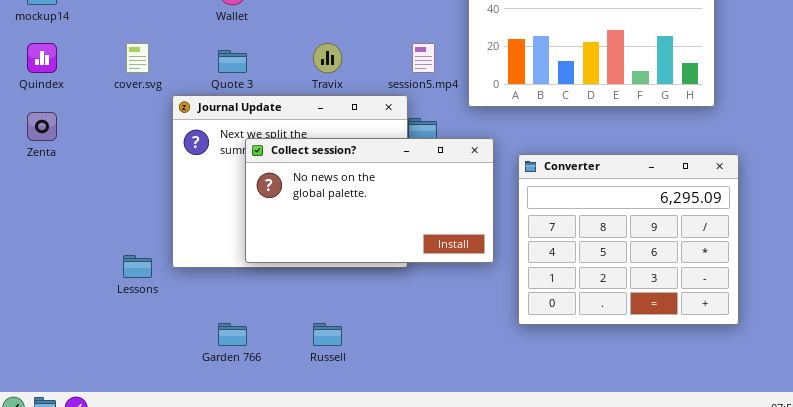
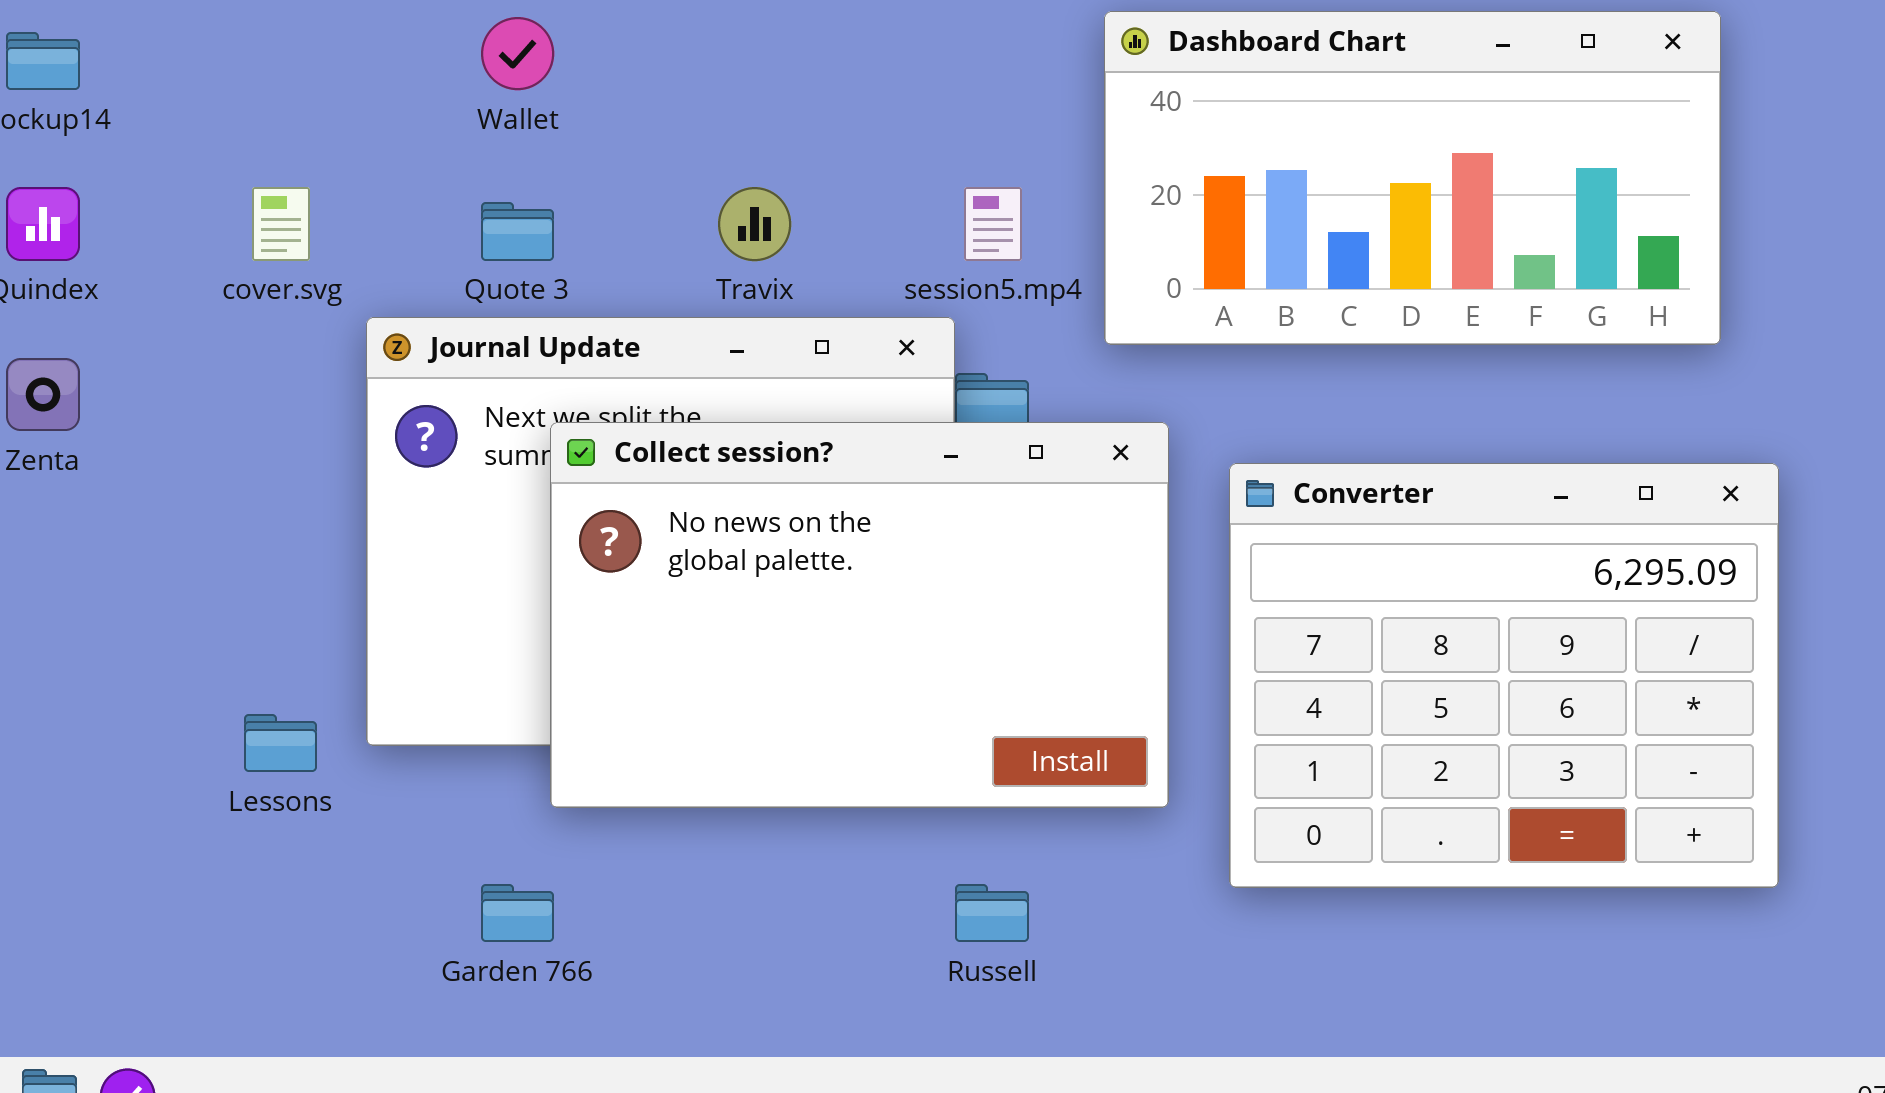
Collect session?: [245,138,494,263] -> [550,422,1169,808], resized
Russell: [313,323,342,346] -> [955,884,1029,942], moved

